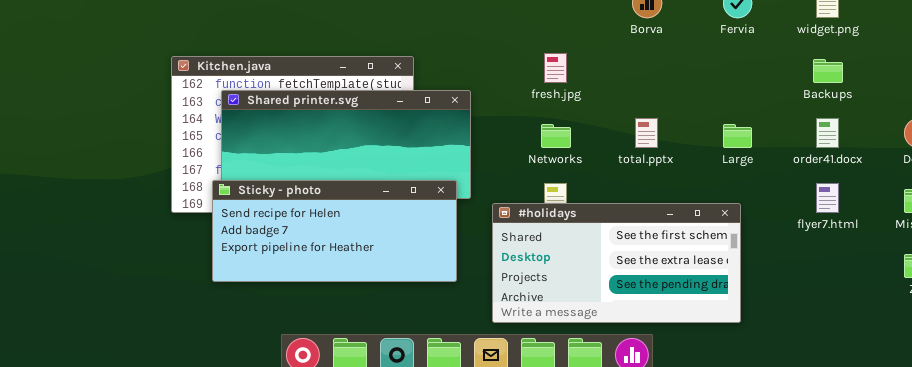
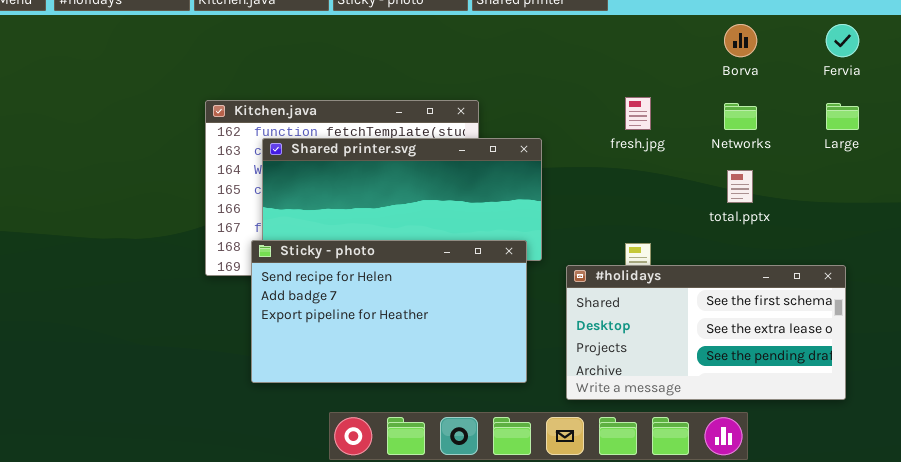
Networks: [541,124,571,148] -> [724,103,757,130], moved
Large: [723,124,752,148] -> [826,103,859,130], moved
Sticky - photo: [212,180,457,282] -> [251,240,527,383], resized

